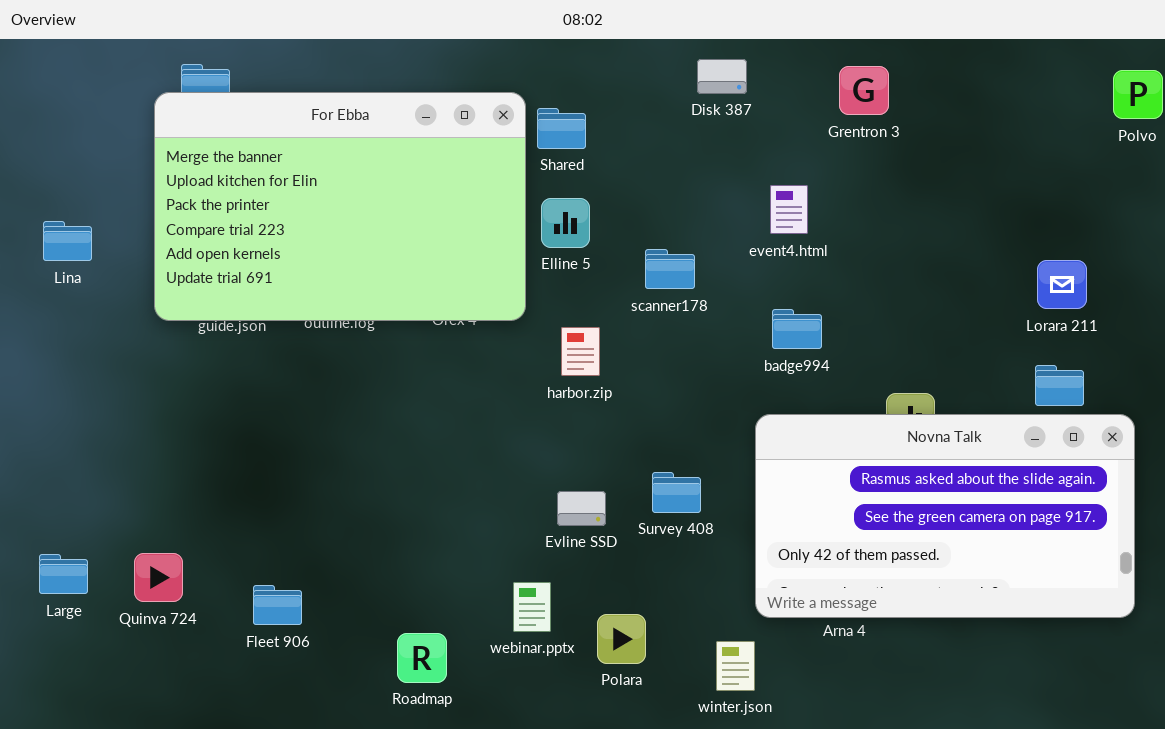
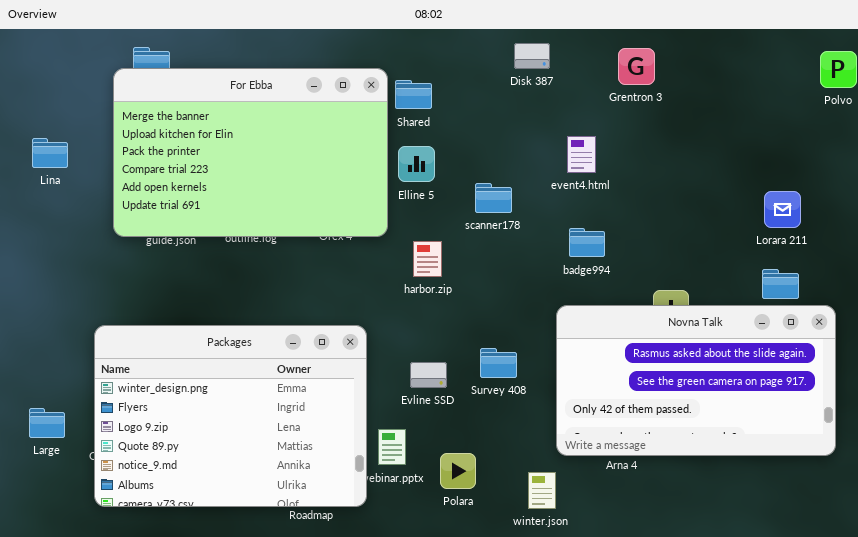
Lina: [43,221,92,261] -> [32,138,68,168], moved
Packages: none -> [94,325,367,507], opened

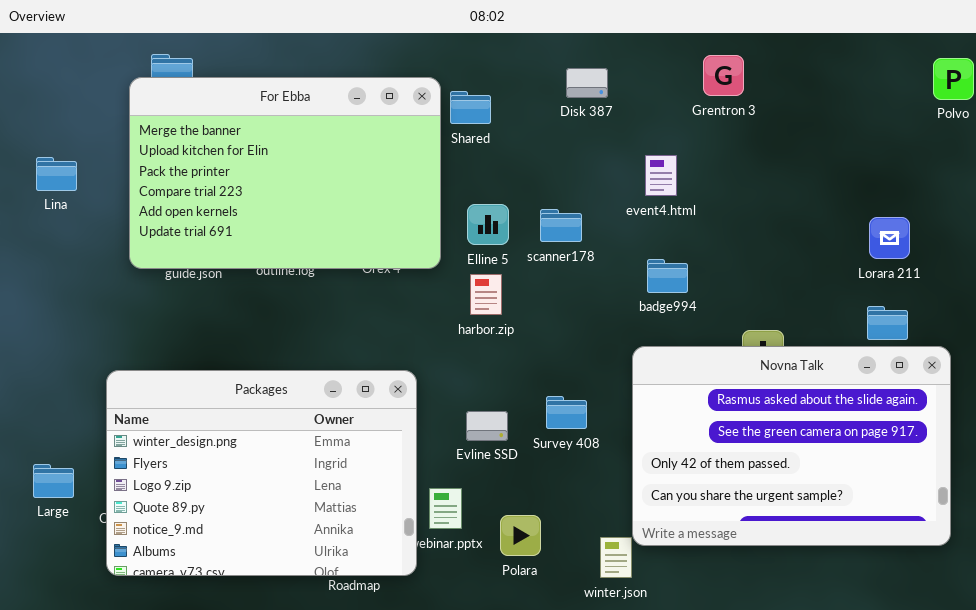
Disk 387: [514,43,550,69] -> [566,68,608,98], moved
Elline 5: [398,146,435,182] -> [467,204,509,245], moved
Novna Talk: [556,305,836,456] -> [632,346,951,546], resized

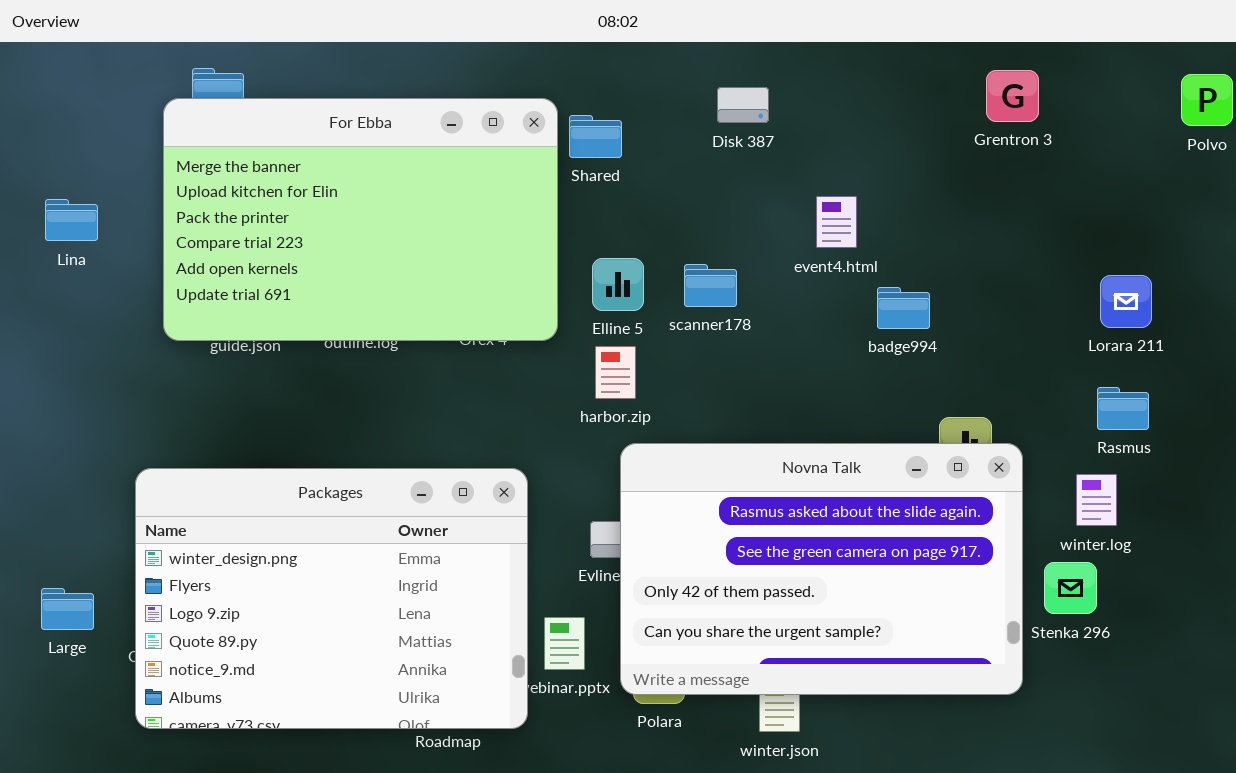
Grentron 3: [703,55,744,96] -> [986,70,1039,122], moved
badge994: [647,259,688,293] -> [877,287,930,329], moved
Novna Talk: [632,346,951,546] -> [620,443,1023,695], moved

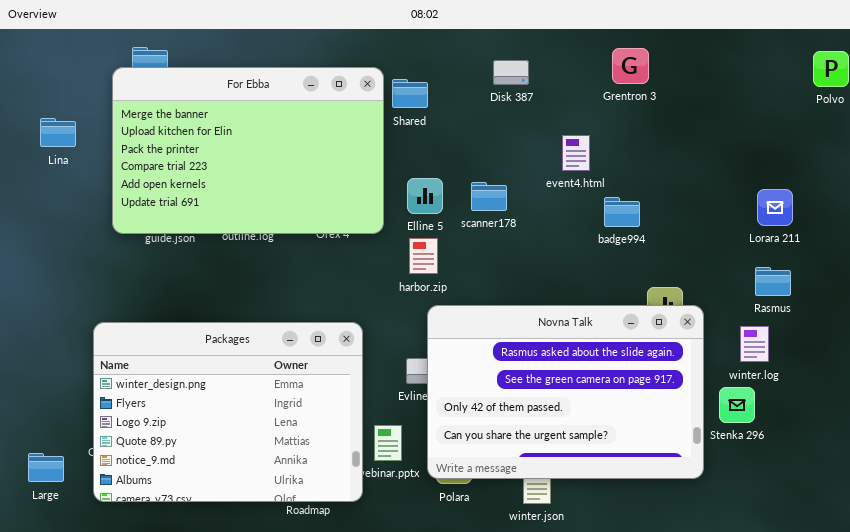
Grentron 3: [986,70,1039,122] -> [612,48,649,84], moved
Lina: [45,199,98,241] -> [40,118,76,147], moved
Large: [41,588,94,630] -> [28,453,64,482], moved

